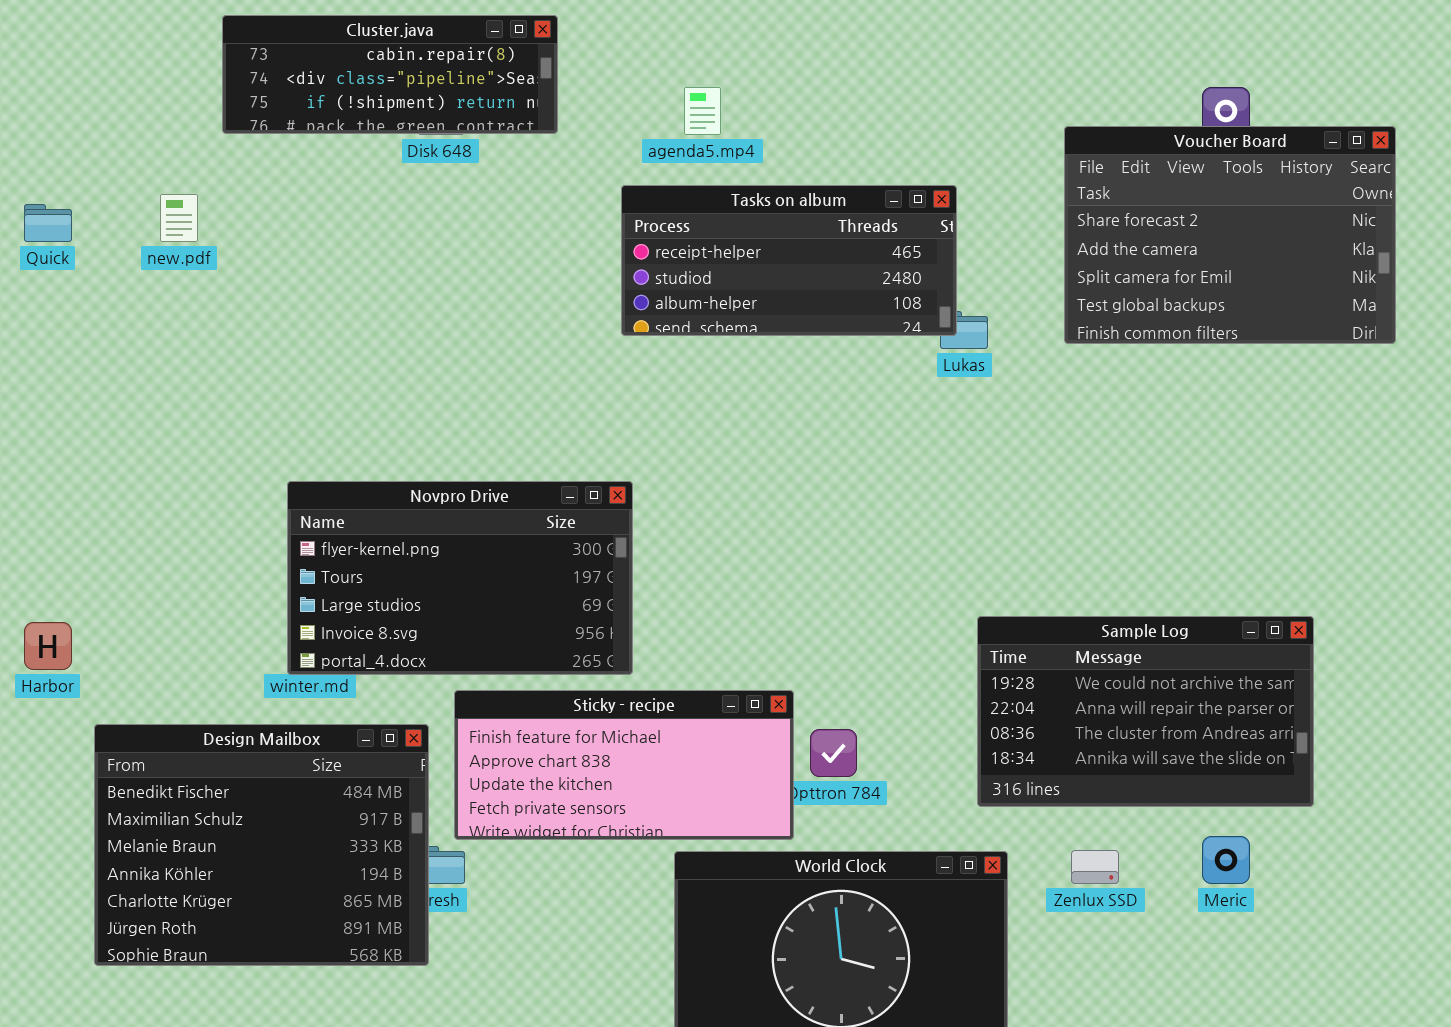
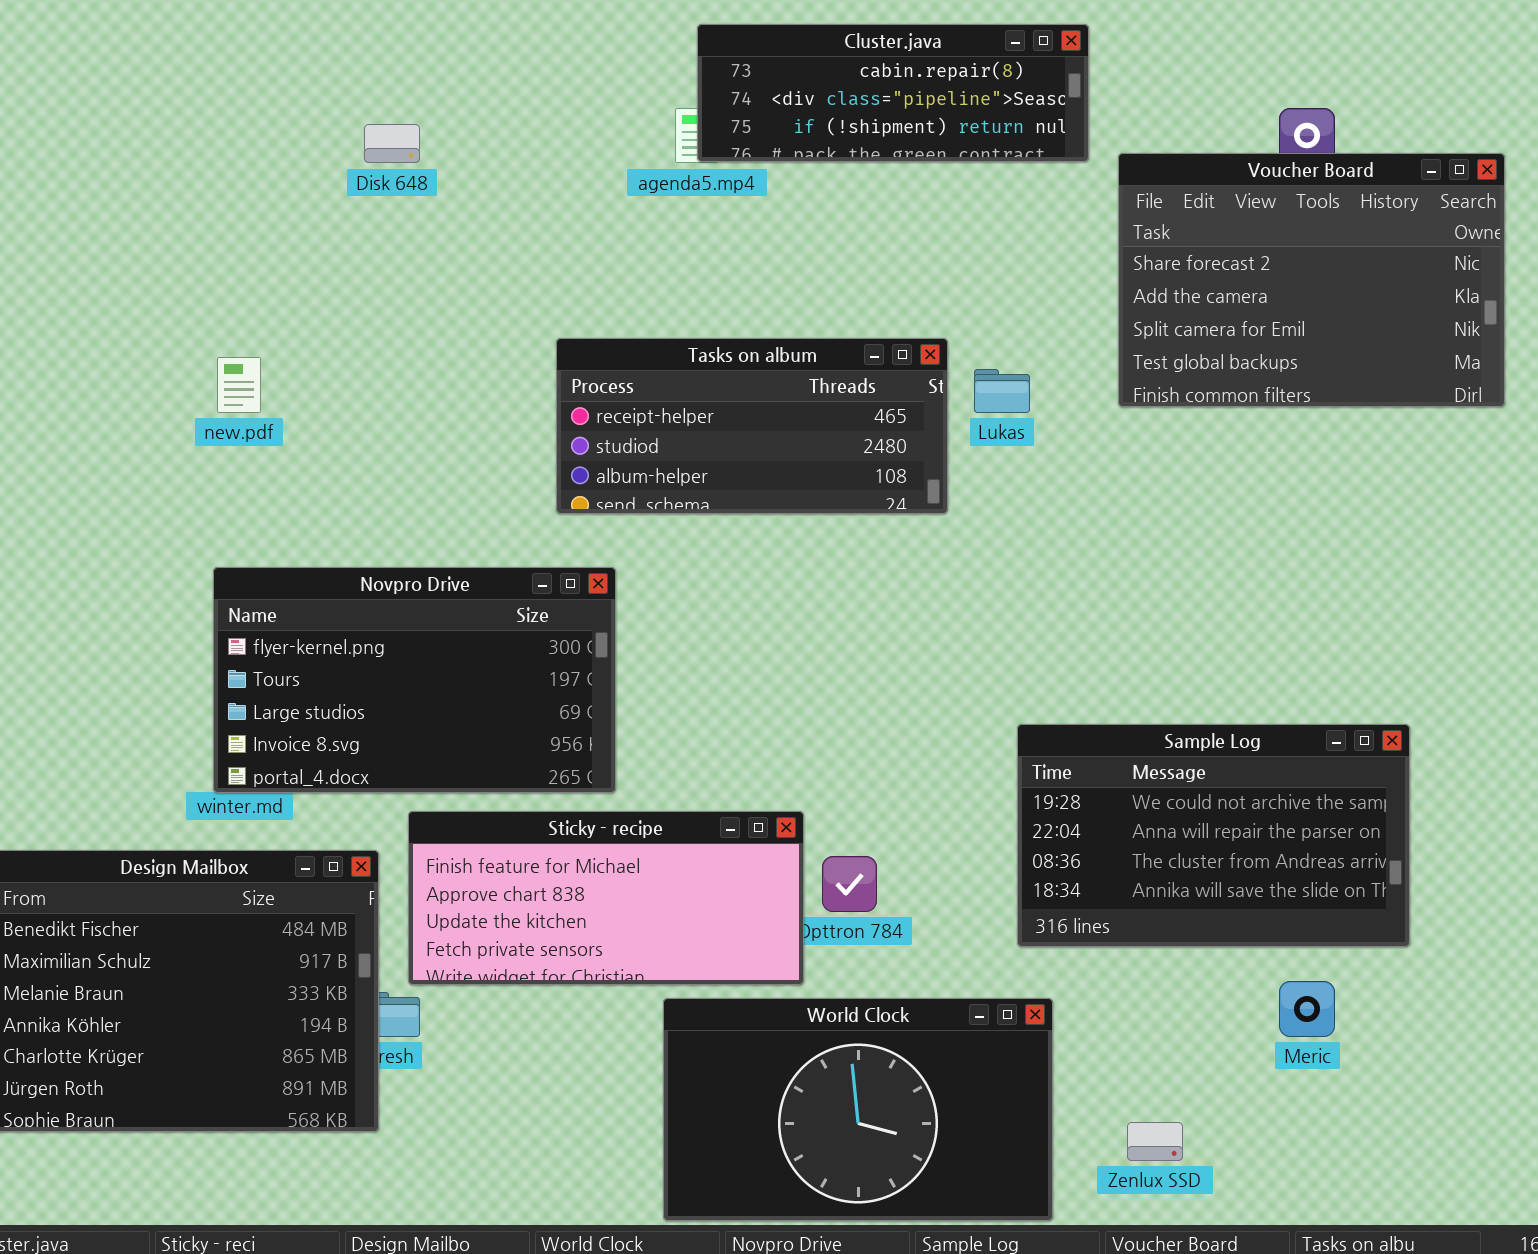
Cluster.java: [222,15,558,134] -> [697,24,1089,162], moved
Tasks on album: [621,185,957,336] -> [556,338,948,514], moved
new.pdf: [160,194,198,242] -> [217,357,261,413], moved
Zenlux SSD: [1071,850,1119,884] -> [1127,1122,1183,1161], moved

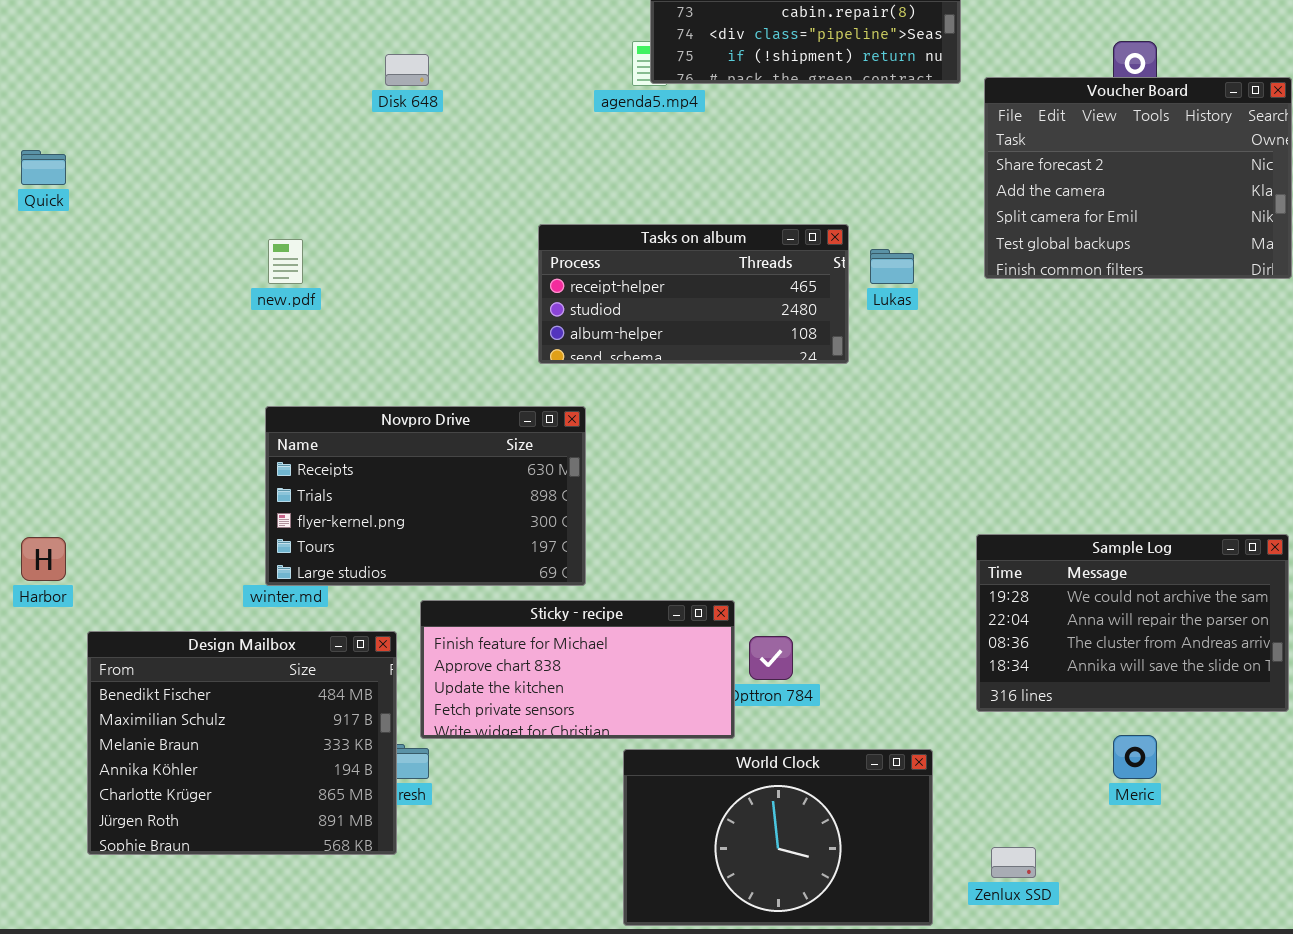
Novpro Drive: [213,567,616,793] -> [265,406,586,586], scrolled up 2 rows
Sample Log: [1017,724,1410,947] -> [976,534,1289,712], moved

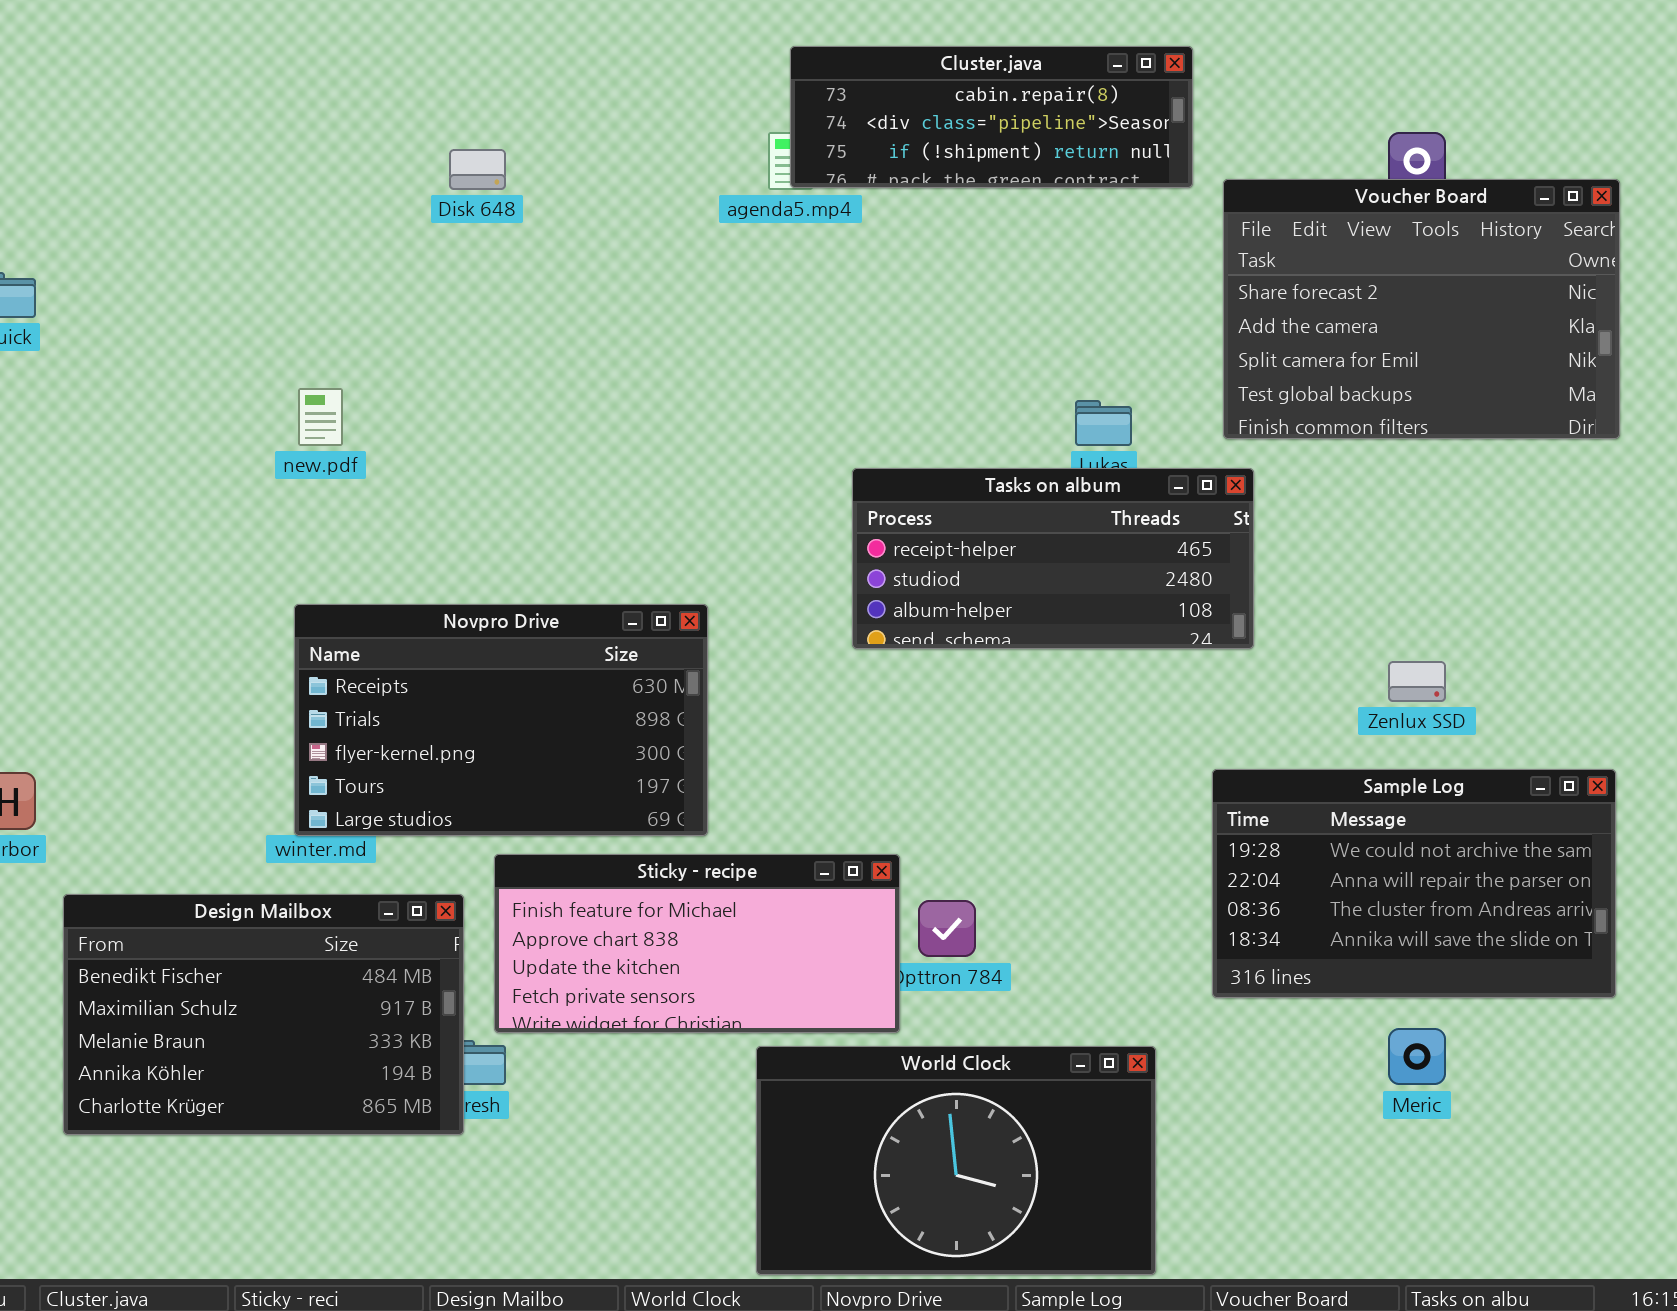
Tasks on album: [538,224,849,364] -> [852,468,1254,649], moved
Design Mailbox: [87,631,397,855] -> [63,894,464,1135], resized
Zenlux SSD: [991,847,1036,878] -> [1388,661,1446,702], moved

